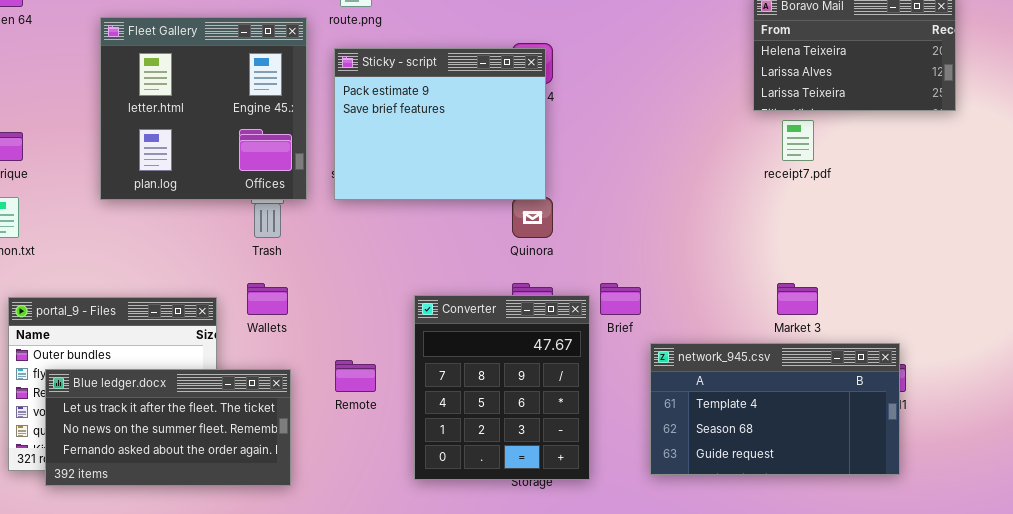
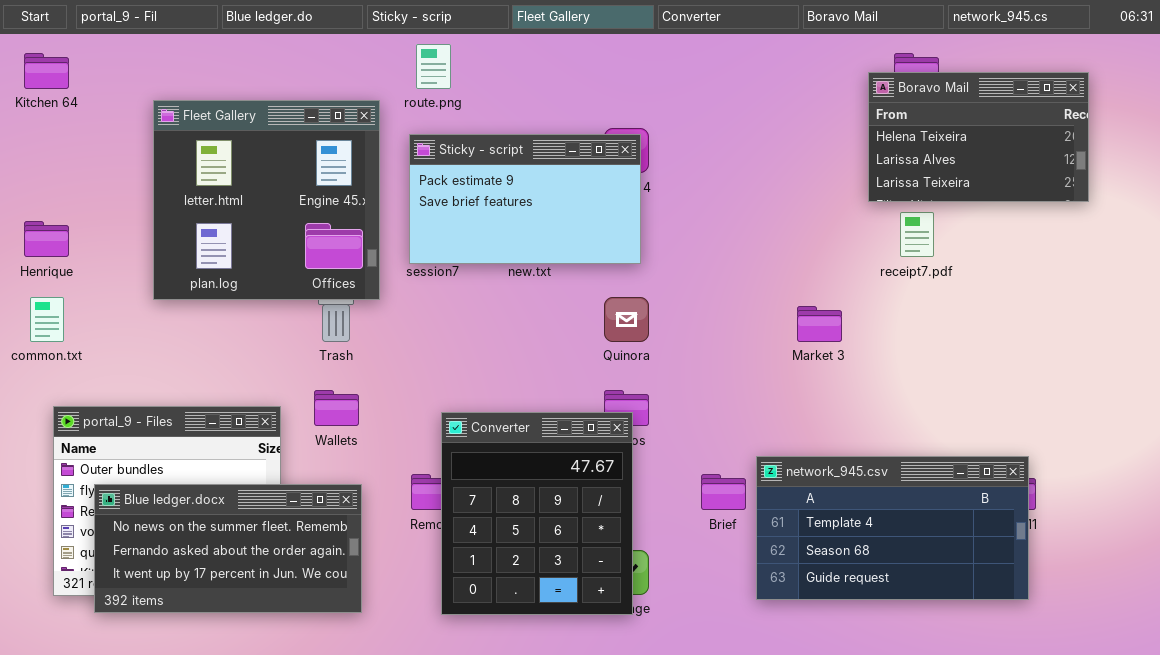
Sticky - script: [334,48,546,200] -> [409,134,641,264], resized
Brief: [600,283,641,315] -> [701,474,746,510], moved
Market 3: [777,283,818,315] -> [797,306,842,342], moved
Converter: [414,295,590,480] -> [441,412,633,615], moved
Blue ledger.docx: [45,369,291,486] -> [94,484,362,613], scrolled down 1 row

